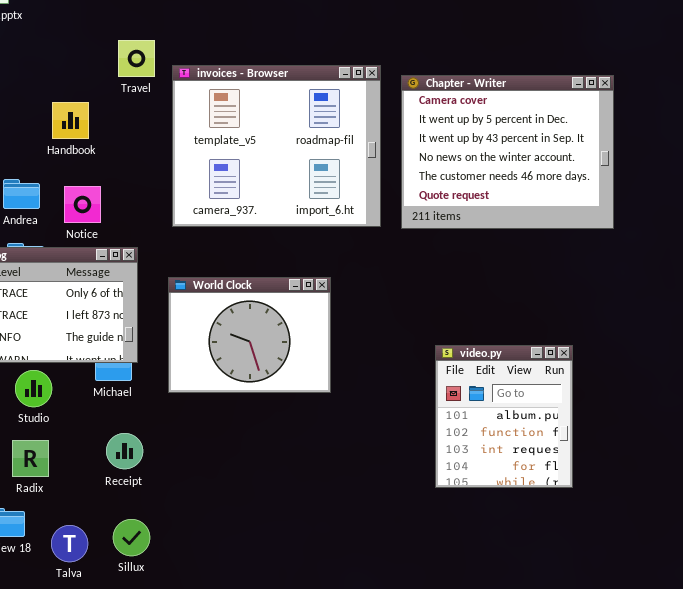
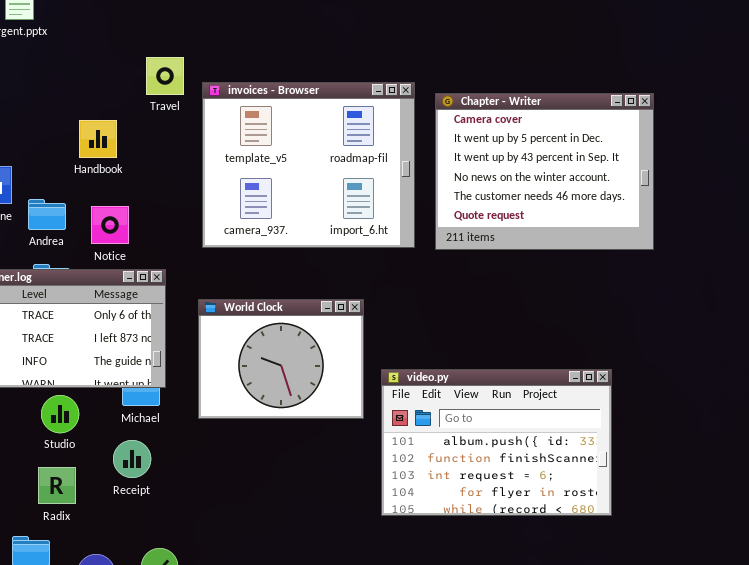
video.py: [435,345,573,488] -> [381,369,612,516], resized
Receipt: [106,433,143,469] -> [113,440,151,478], moved

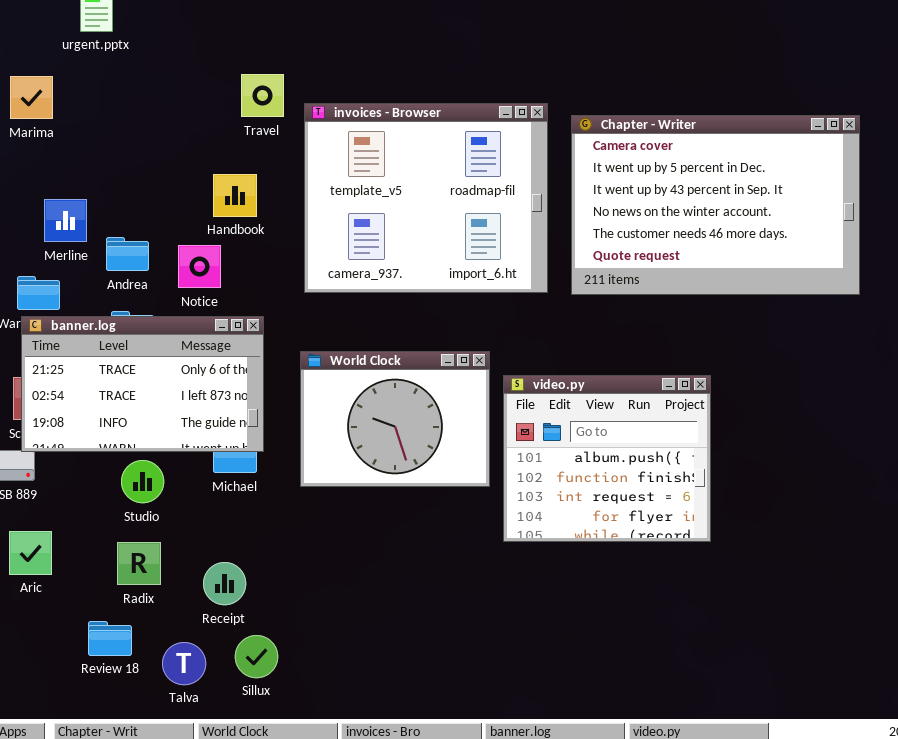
Chapter - Writer: [435,93,654,250] -> [571,115,860,295], resized
Handbook: [79,120,117,158] -> [213,174,257,217], moved
video.py: [381,369,612,516] -> [503,375,711,542], moved, resized
Receipt: [113,440,151,478] -> [203,562,246,605], moved

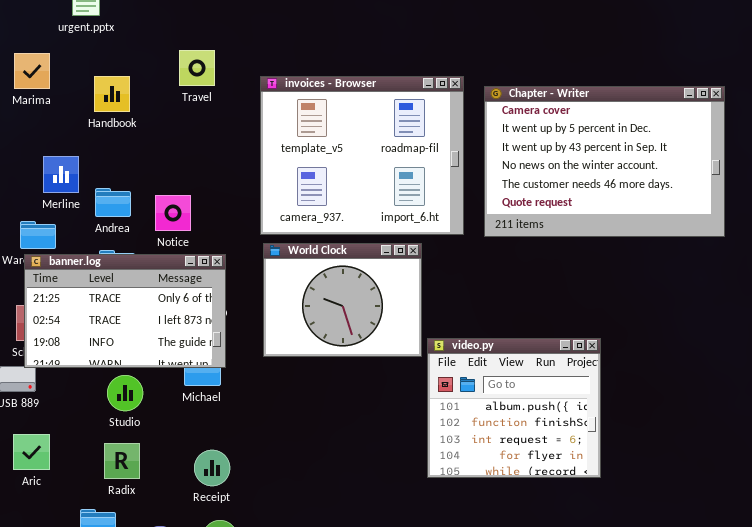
Travel: [241,74,284,117] -> [179,50,215,86], moved
Handbook: [213,174,257,217] -> [94,76,130,112], moved
World Clock: [300,351,490,487] -> [263,243,422,357], moved
video.py: [503,375,711,542] -> [427,338,601,478], moved
Receipt: [203,562,246,605] -> [194,450,230,486], moved

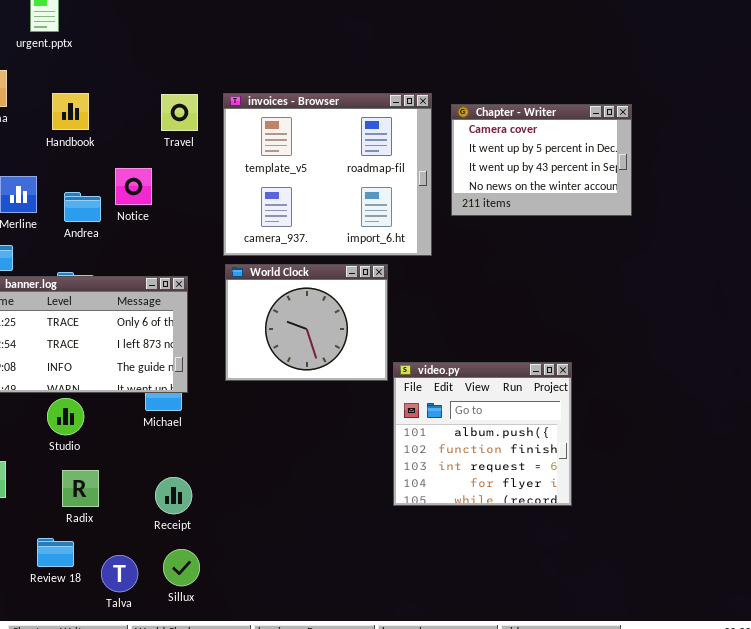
Travel: [179,50,215,86] -> [161,94,198,131], moved
Chapter - Writer: [484,86,725,237] -> [451,104,632,216], resized
Andrea: [95,188,131,217] -> [64,192,101,222], moved
Notice: [155,195,191,231] -> [115,168,152,205], moved
Studio: [107,375,143,411] -> [47,398,84,435], moved

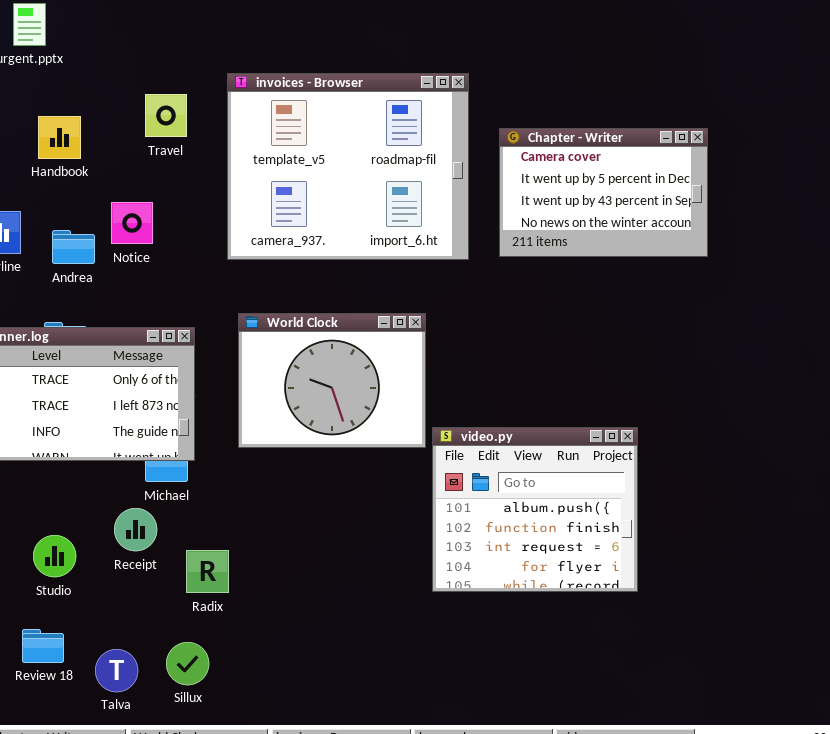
invoices - Browser: [223,93,432,256] -> [227,73,469,260], moved
Travel: [161,94,198,131] -> [145,94,187,137], moved
Studio: [47,398,84,435] -> [33,535,76,577], moved
Radix: [62,470,99,507] -> [186,550,229,593], moved
Receipt: [155,477,192,514] -> [114,508,157,551], moved

